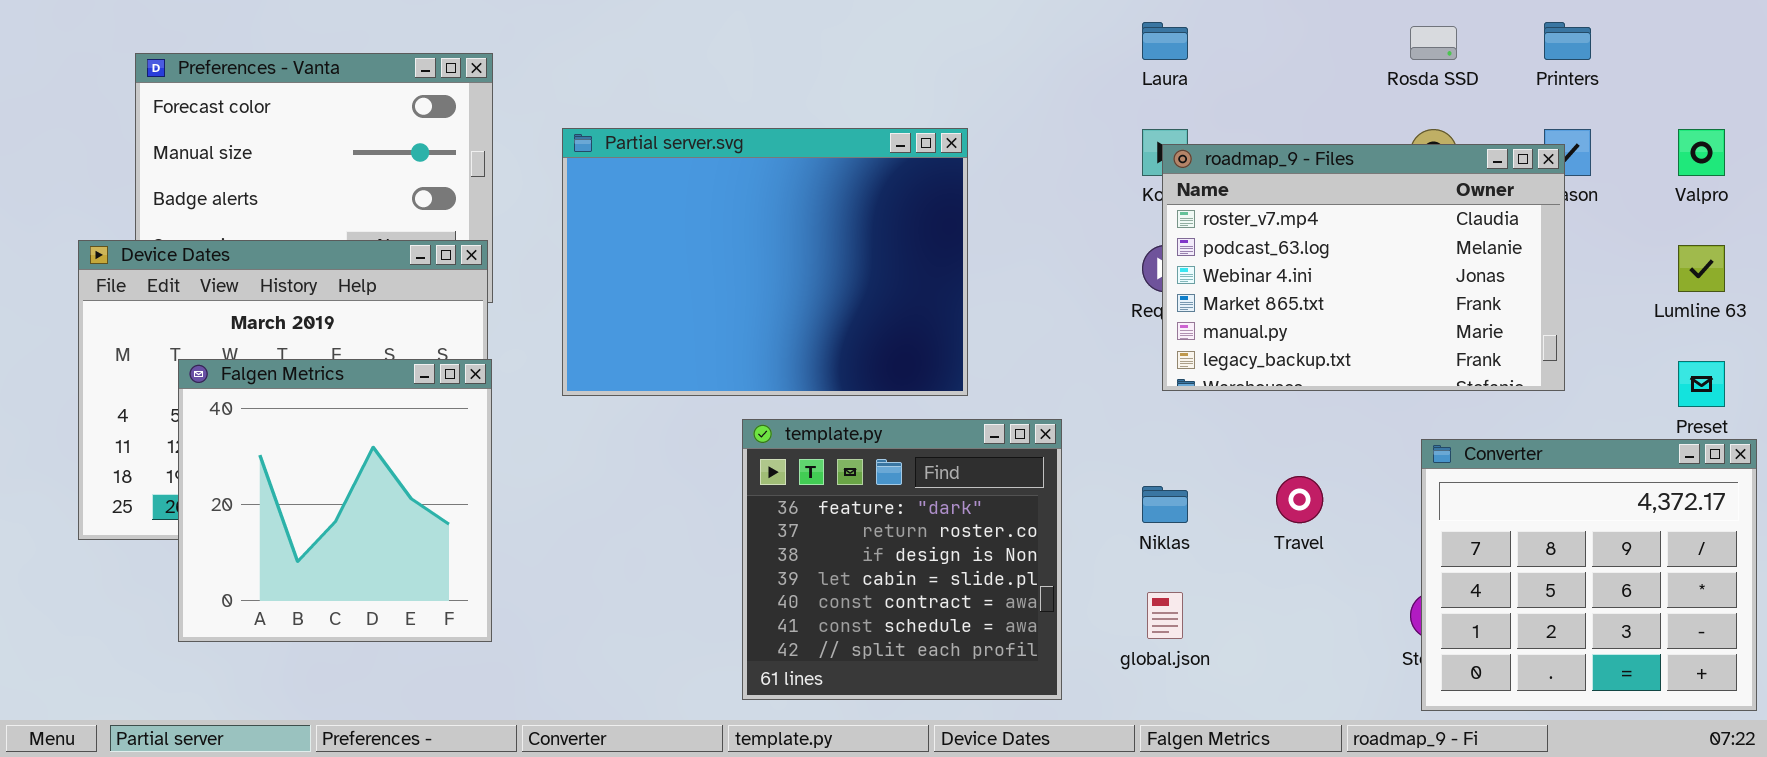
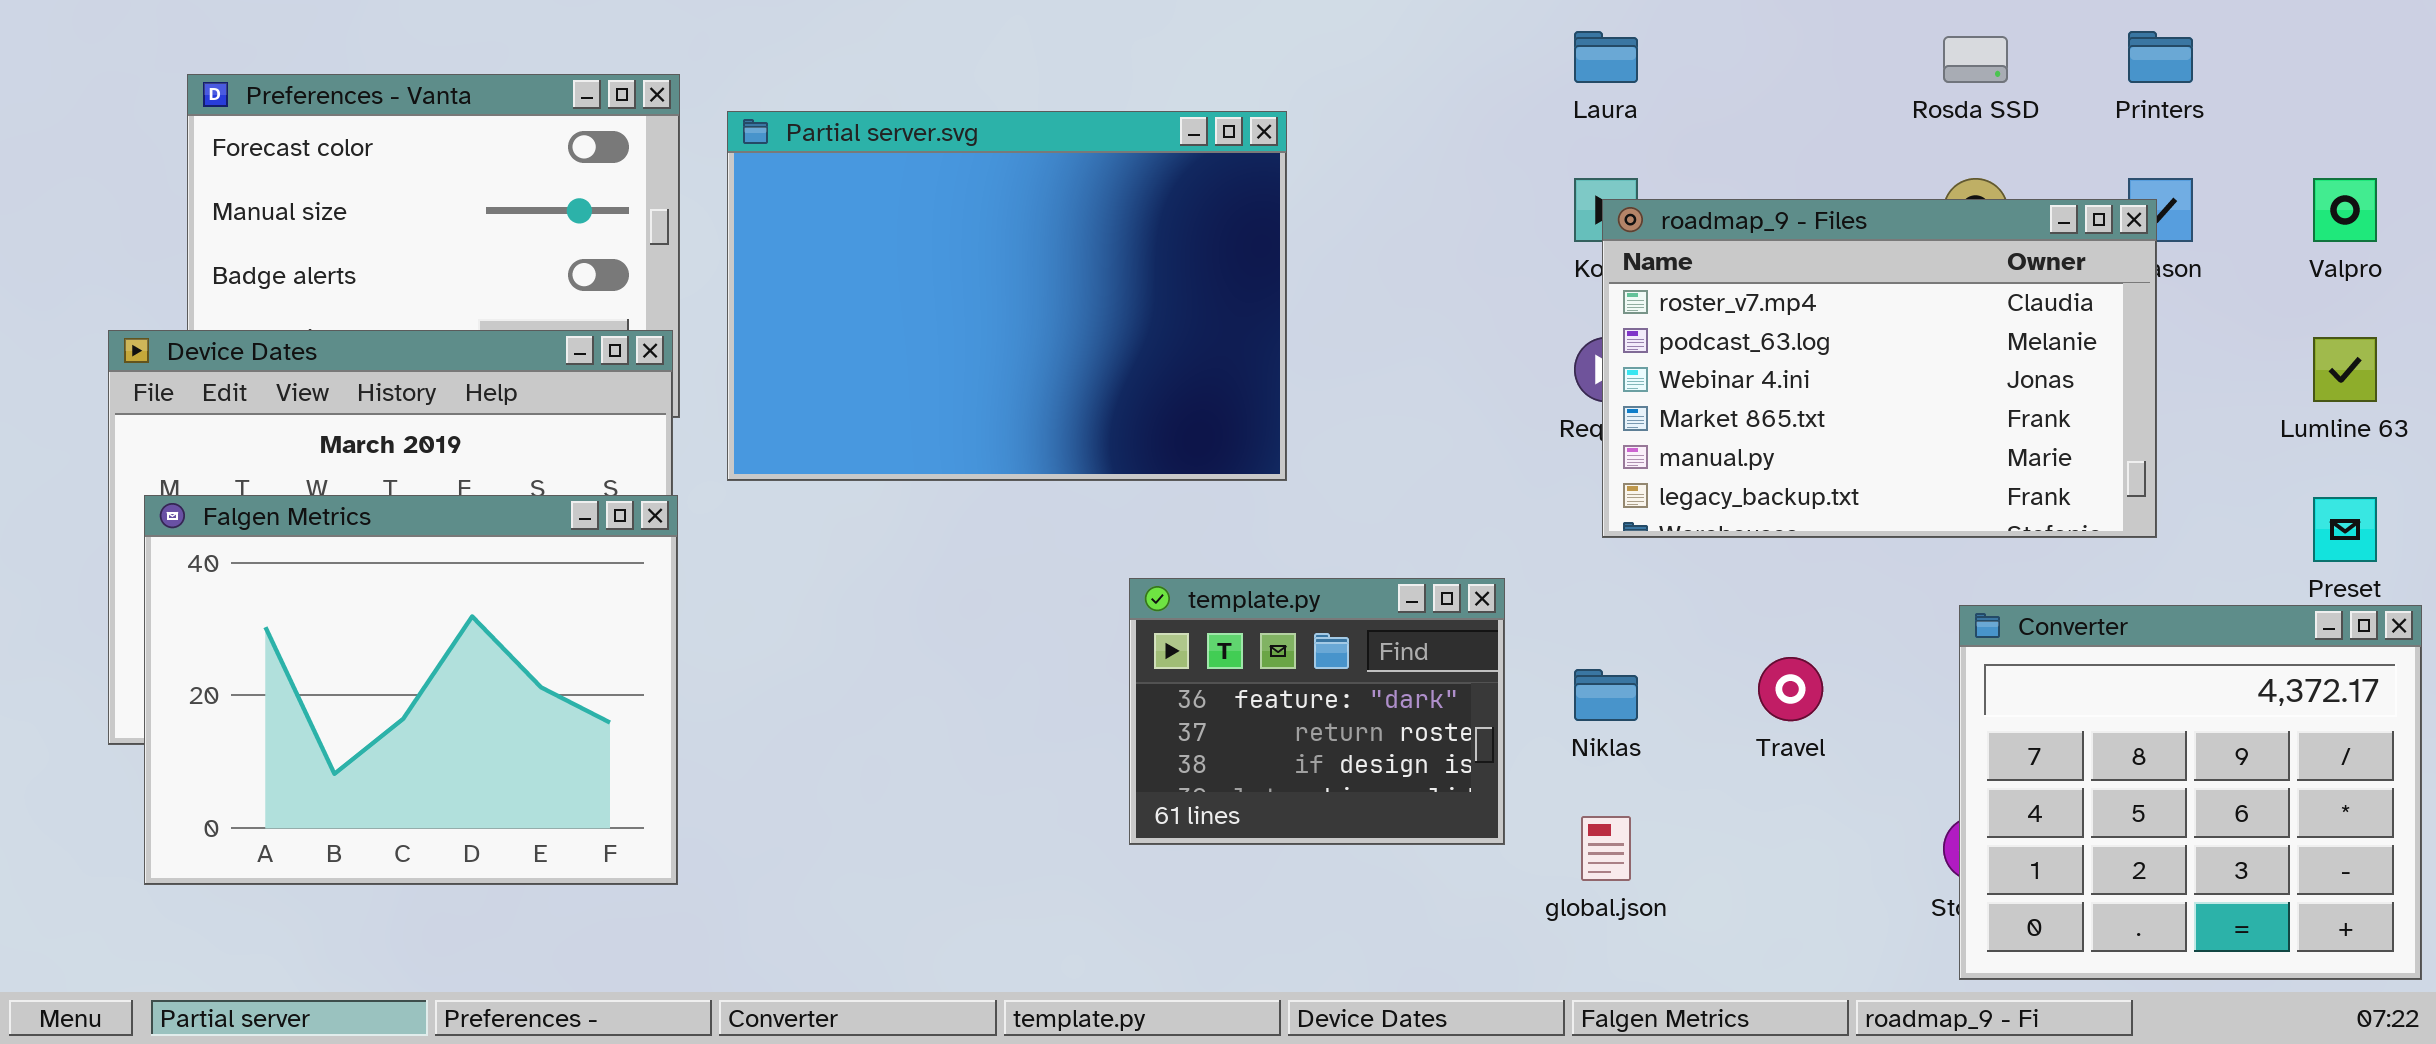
Partial server.svg: [562,128,968,396] -> [727,111,1287,481], moved
Falgen Metrics: [178,359,492,642] -> [144,495,678,885], resized
template.py: [742,419,1062,700] -> [1129,578,1505,845], moved, resized

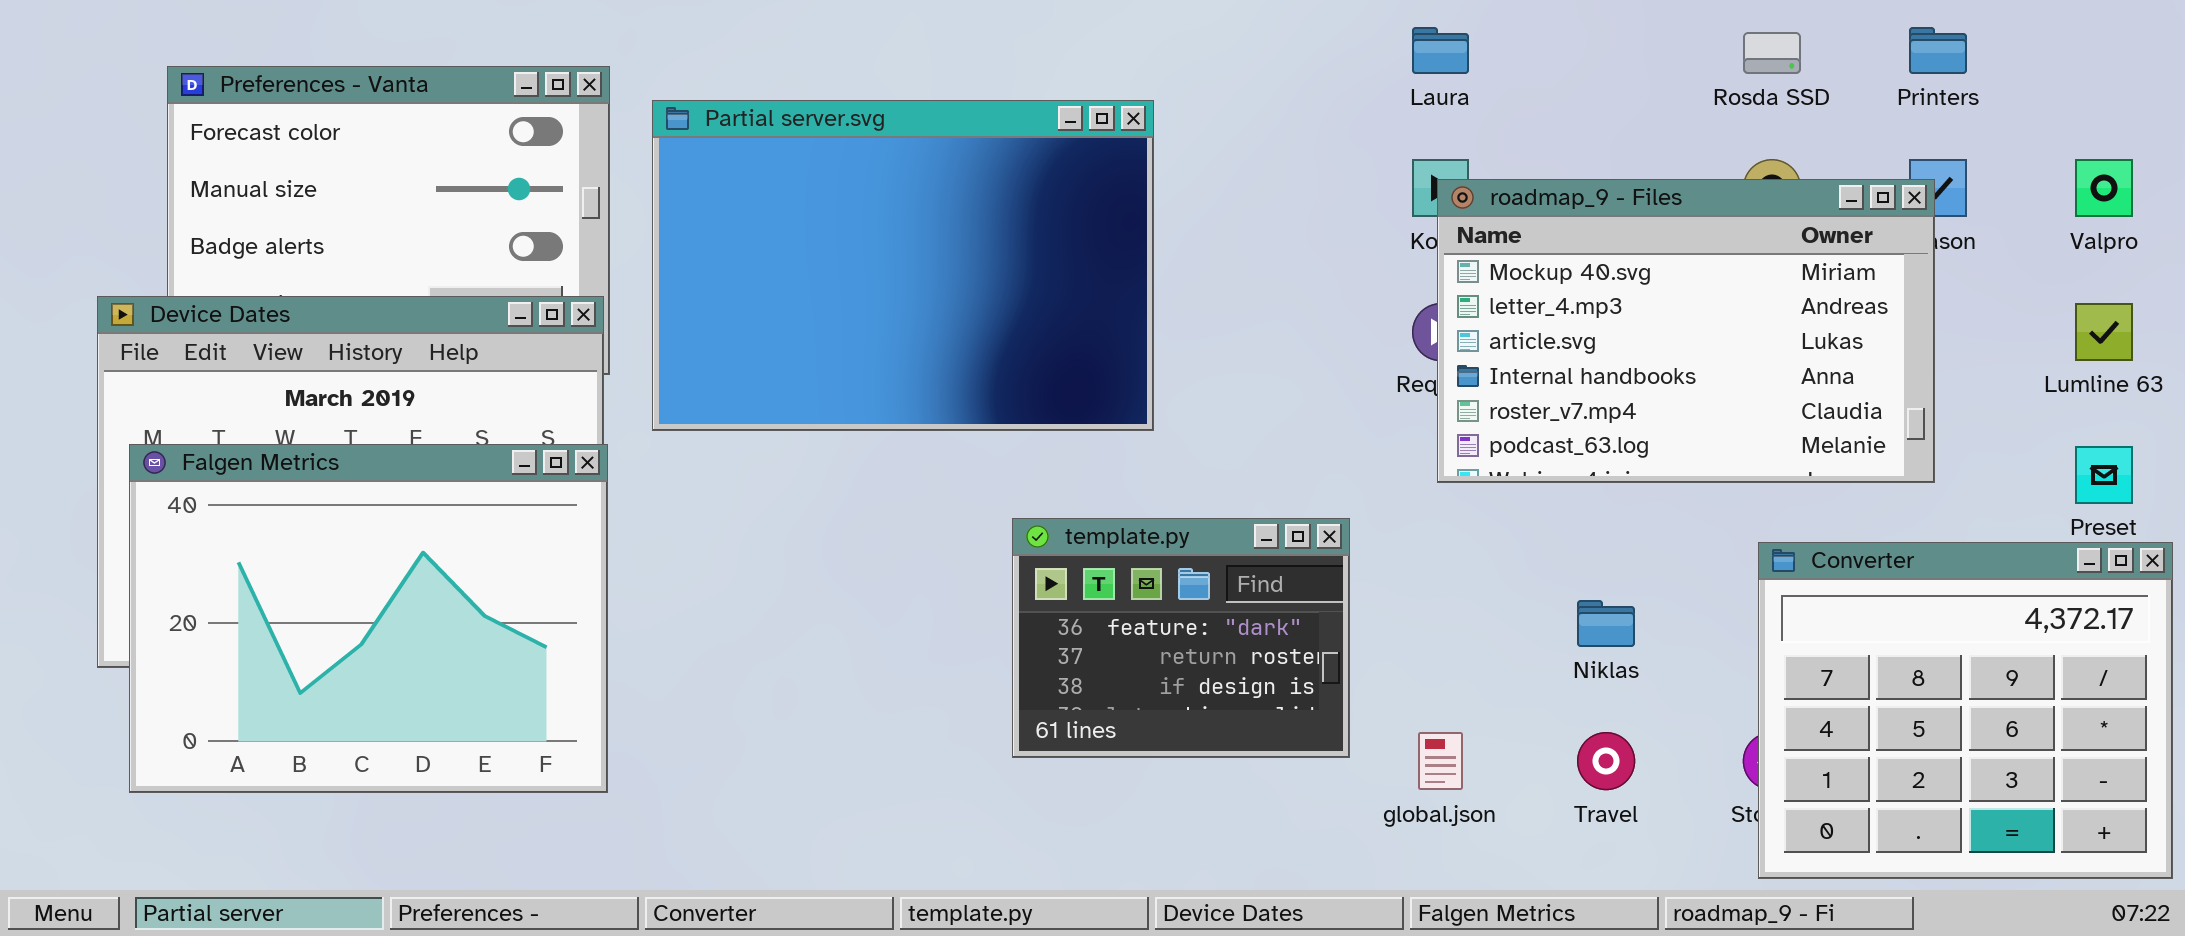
roadmap_9 - Files: [1602,199,2157,538] -> [1437,179,1935,483], scrolled up 4 rows
Travel: [1758,657,1823,721] -> [1577,732,1635,790], moved
Niklas: [1574,669,1638,721] -> [1577,600,1635,647], moved

